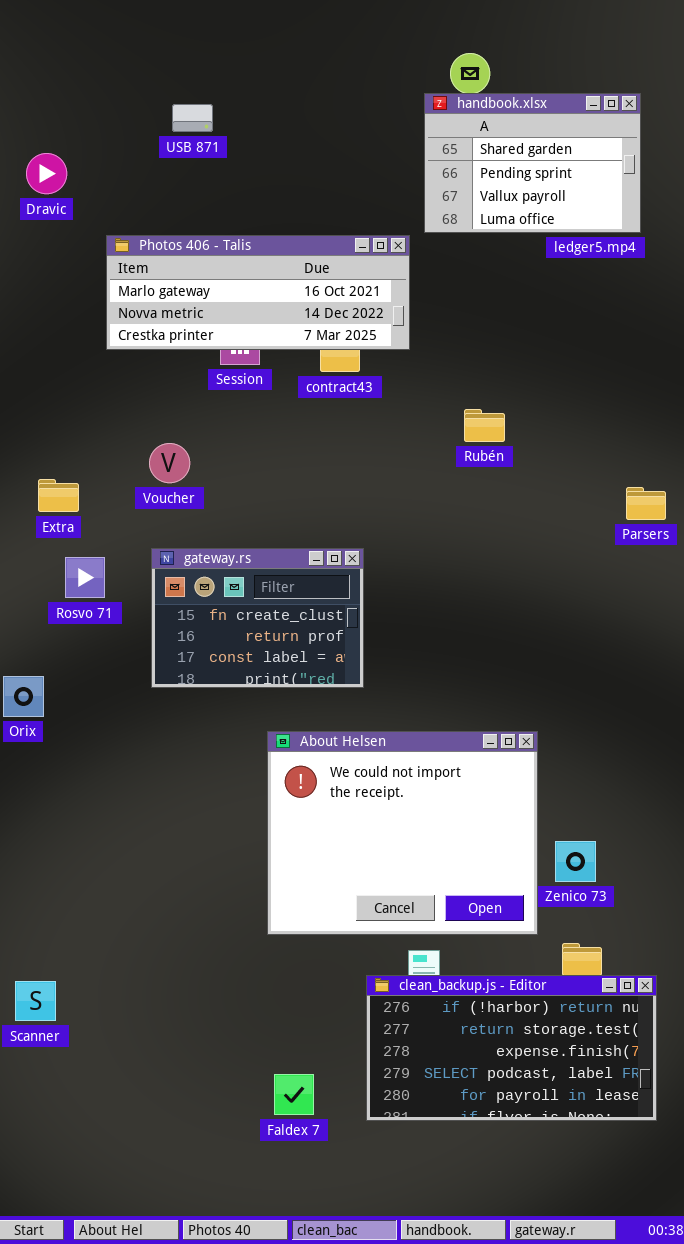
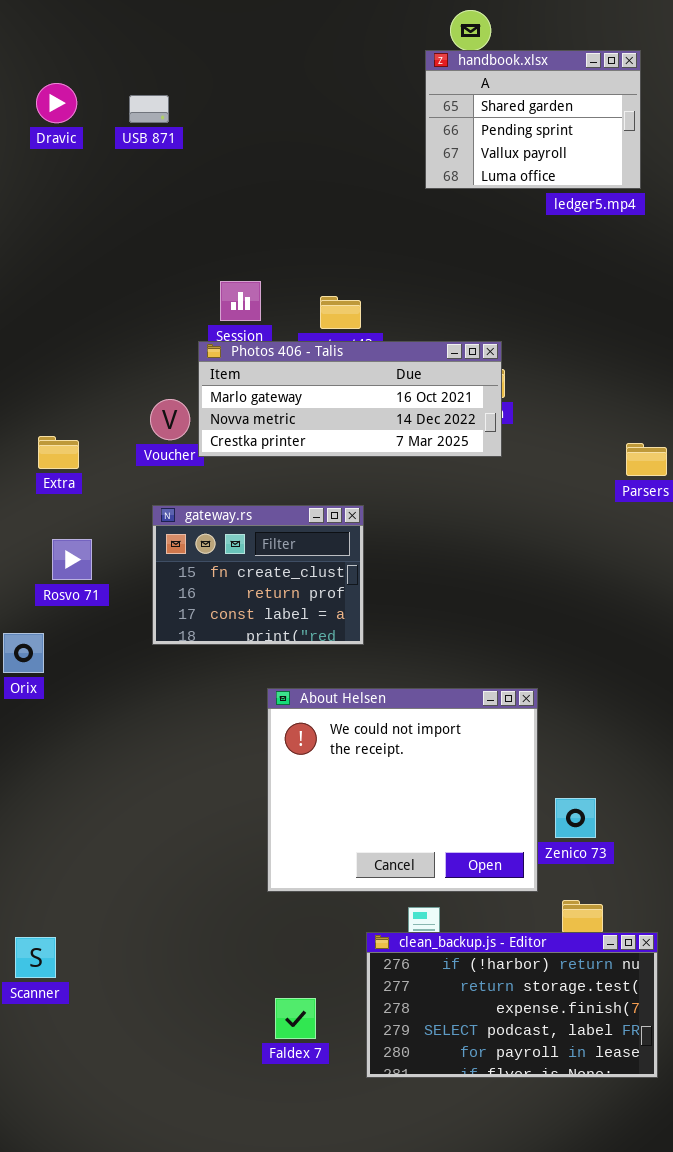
USB 871: [172,104,213,132] -> [129,95,169,123], moved
Dravic: [26,153,67,194] -> [36,83,77,123], moved
Photos 406 - Talis: [106,235,410,350] -> [198,341,502,457], moved
Rosvo 71: [65,557,105,598] -> [52,539,92,580], moved
Faldex 7: [274,1074,314,1115] -> [275,998,316,1039], moved

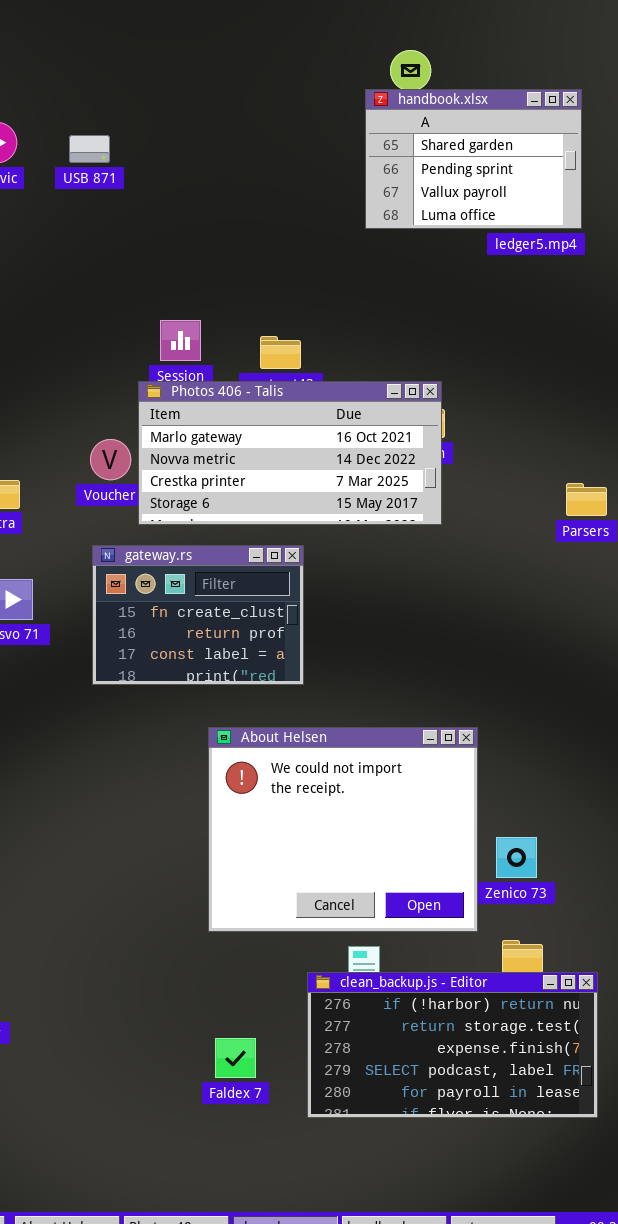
Photos 406 - Talis: [198,341,502,457] -> [138,381,442,525], resized

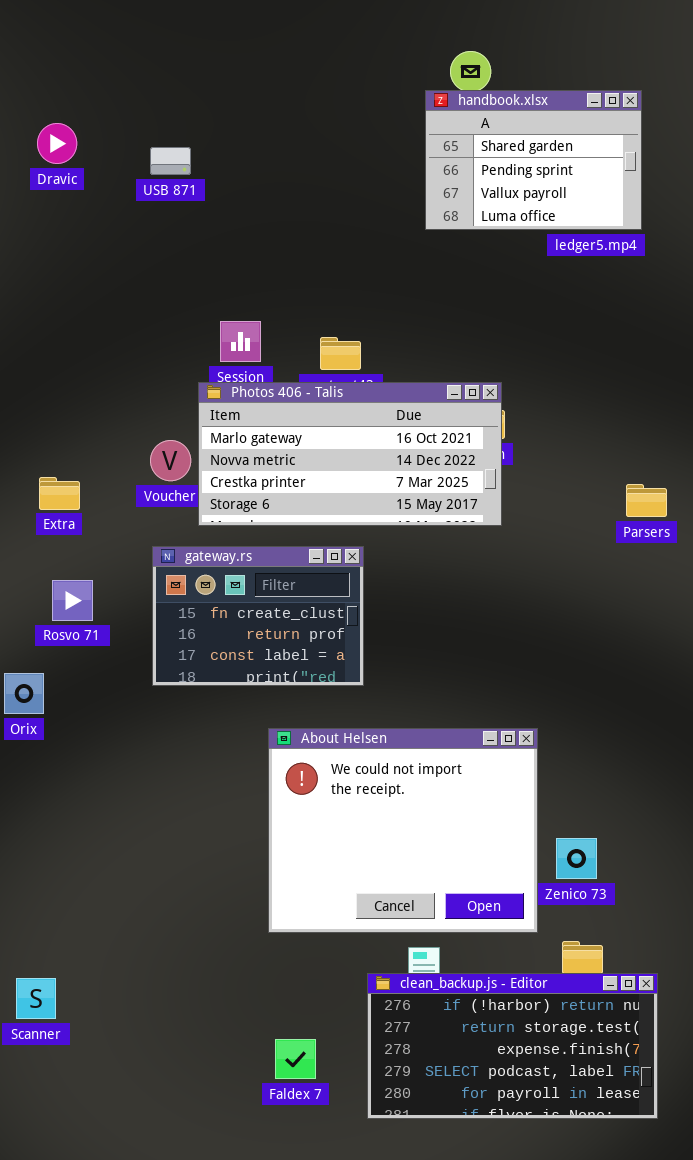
USB 871: [69,135,110,163] -> [150,147,191,175], moved

